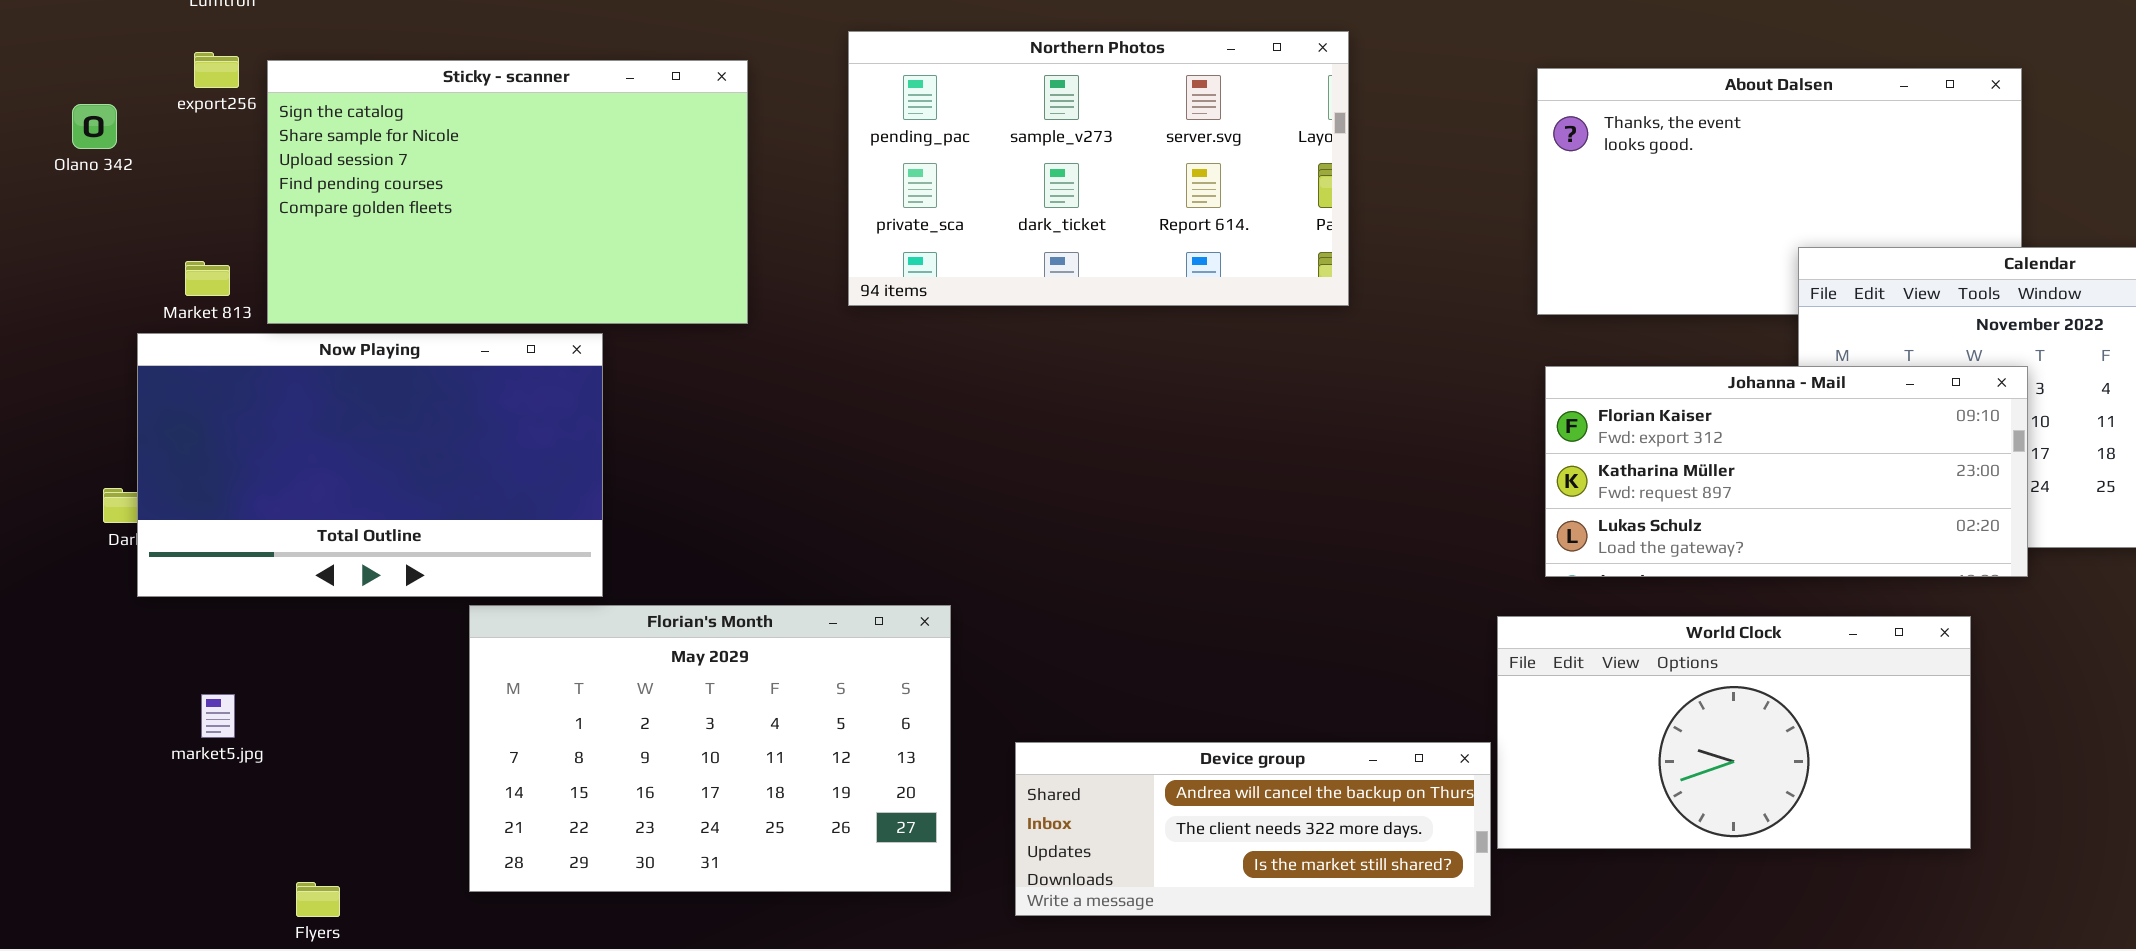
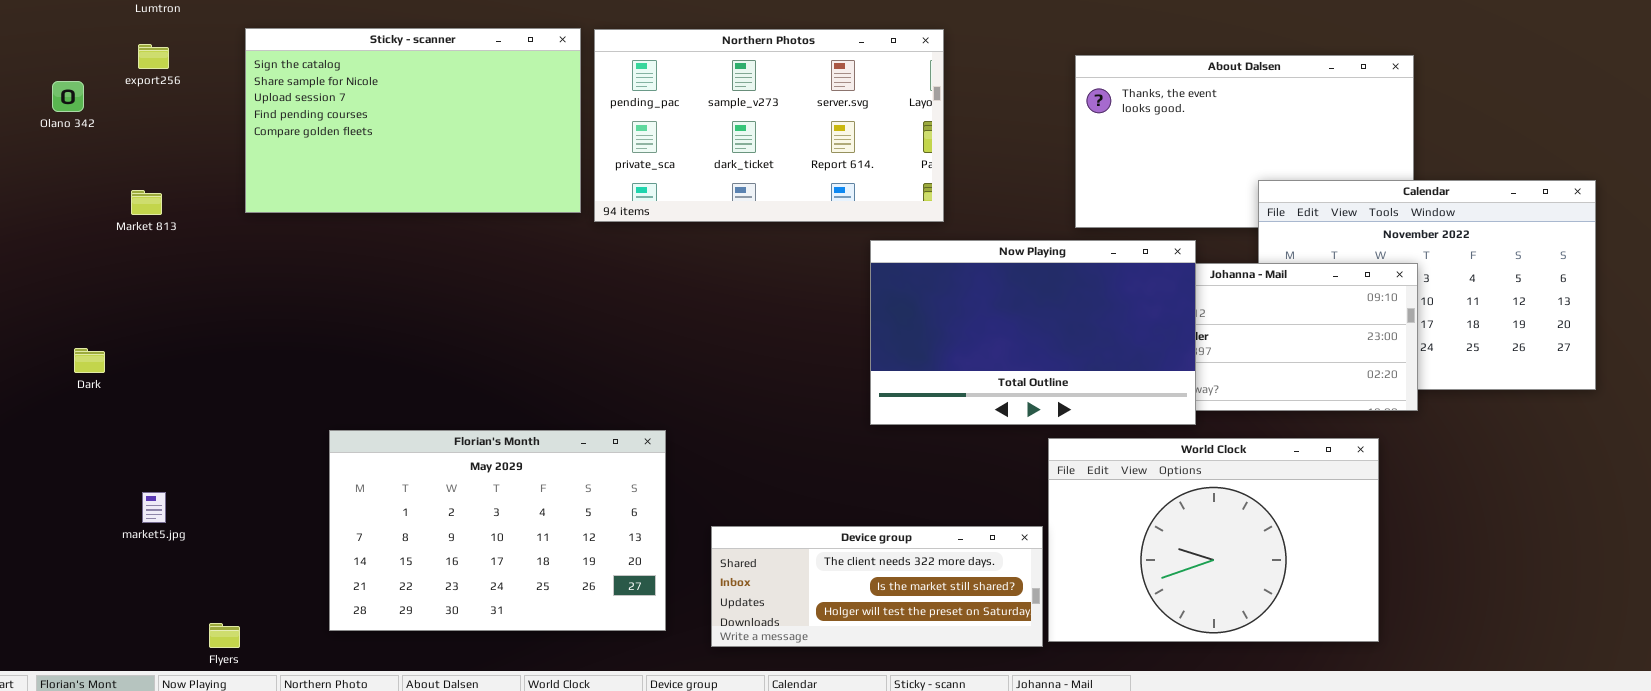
Sticky - scanner: [267,60,748,324] -> [245,28,581,213], moved
Now Playing: [137,333,603,597] -> [870,240,1196,425], moved
World Clock: [1497,616,1971,849] -> [1048,438,1379,642], resized
Device group: [1015,742,1491,916] -> [711,526,1043,647], scrolled down 1 row

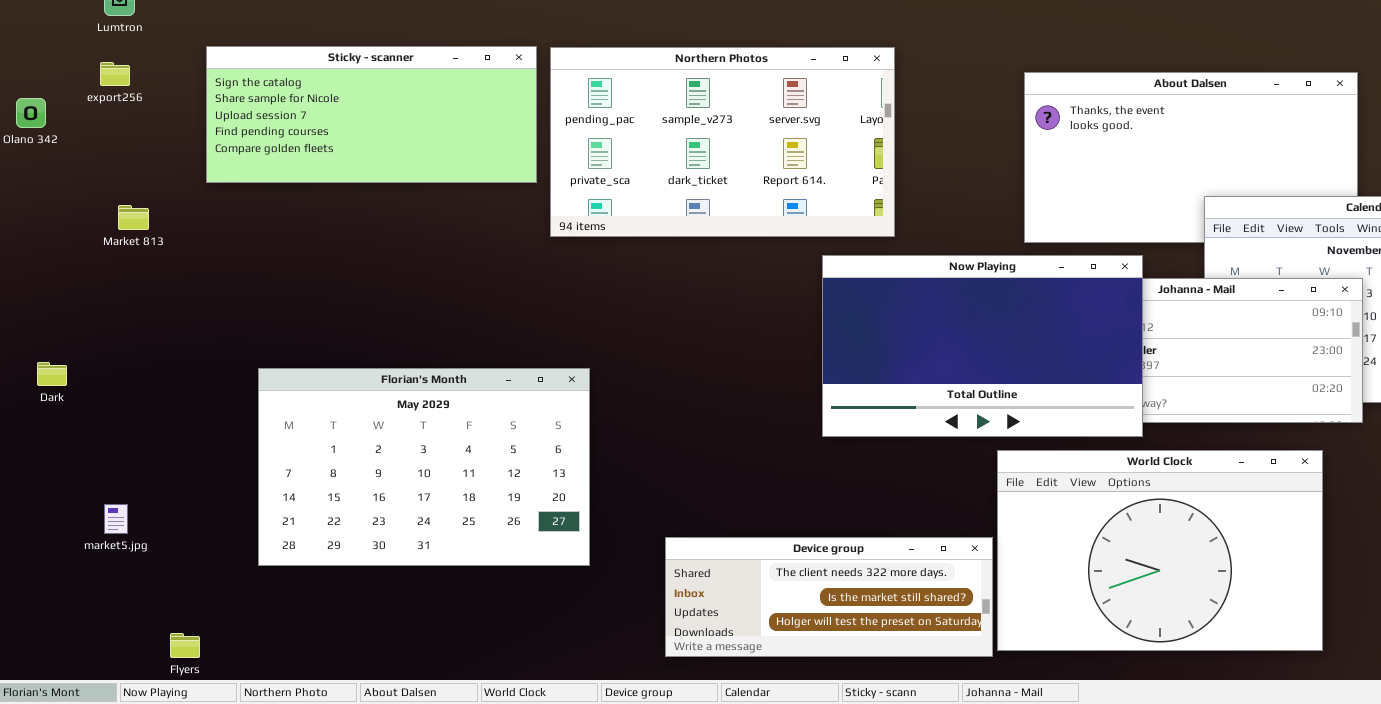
Sticky - scanner: [245,28,581,213] -> [206,46,537,183], resized
Market 813: [131,190,162,215] -> [118,205,149,230], moved
Florian's Month: [329,430,666,631] -> [258,368,590,566], moved

